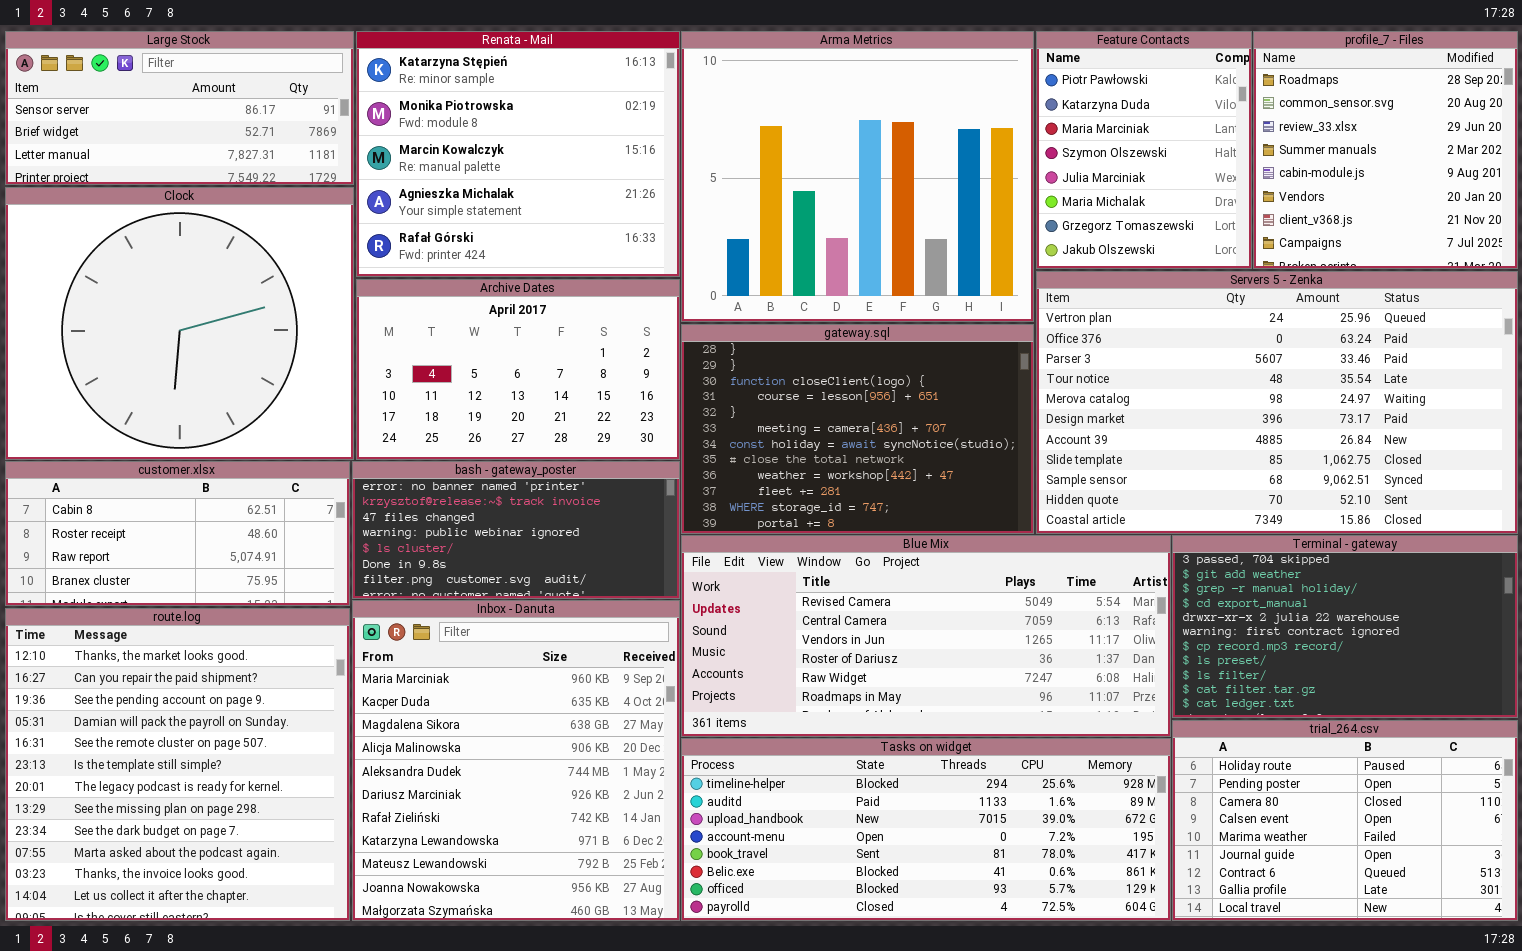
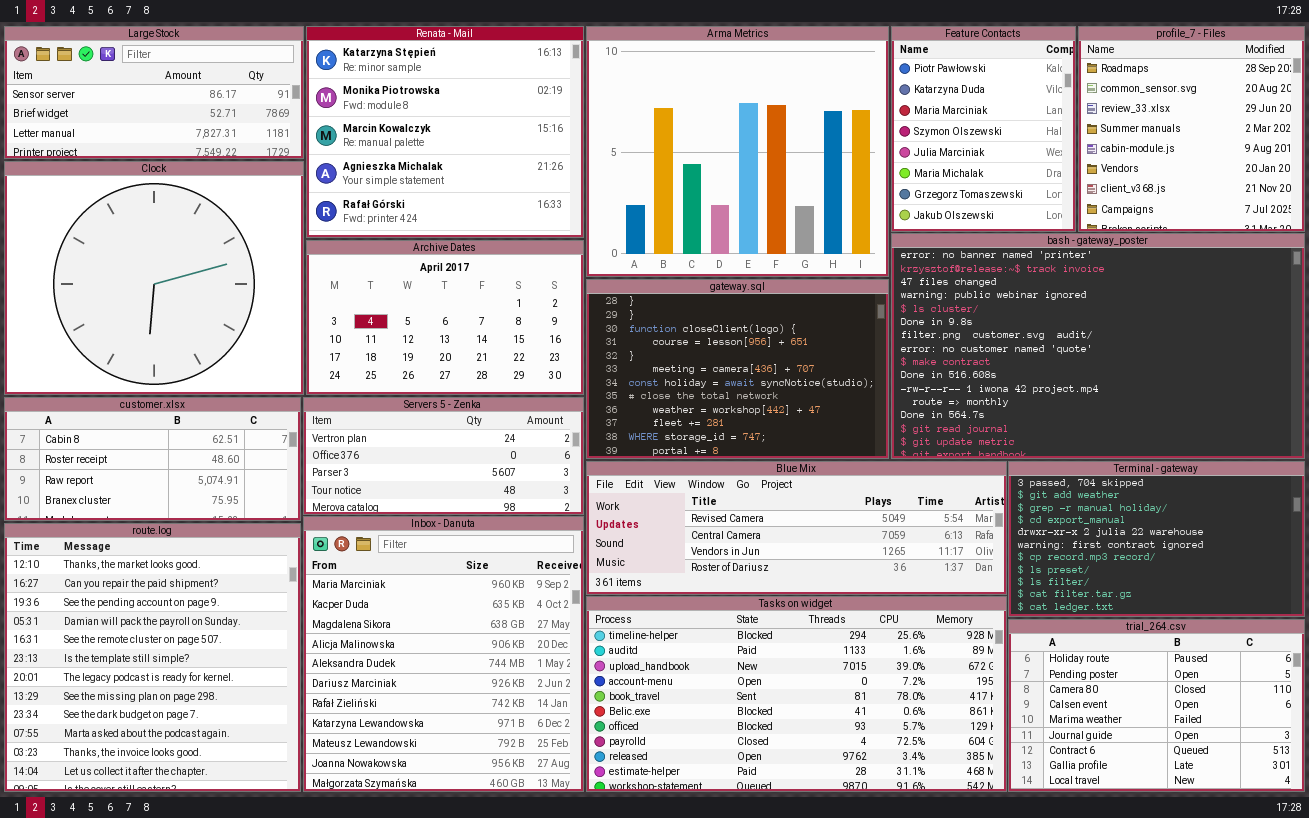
Servers 5 - Zenka: [1036,271,1518,534] -> [303,397,584,515], moved, resized
bash - gateway_poster: [352,461,680,599] -> [891,233,1305,459], moved, resized
Blue Mix: [681,535,1171,737] -> [586,461,1007,595], resized
Tasks on widget: [681,738,1171,921] -> [586,596,1007,792], resized

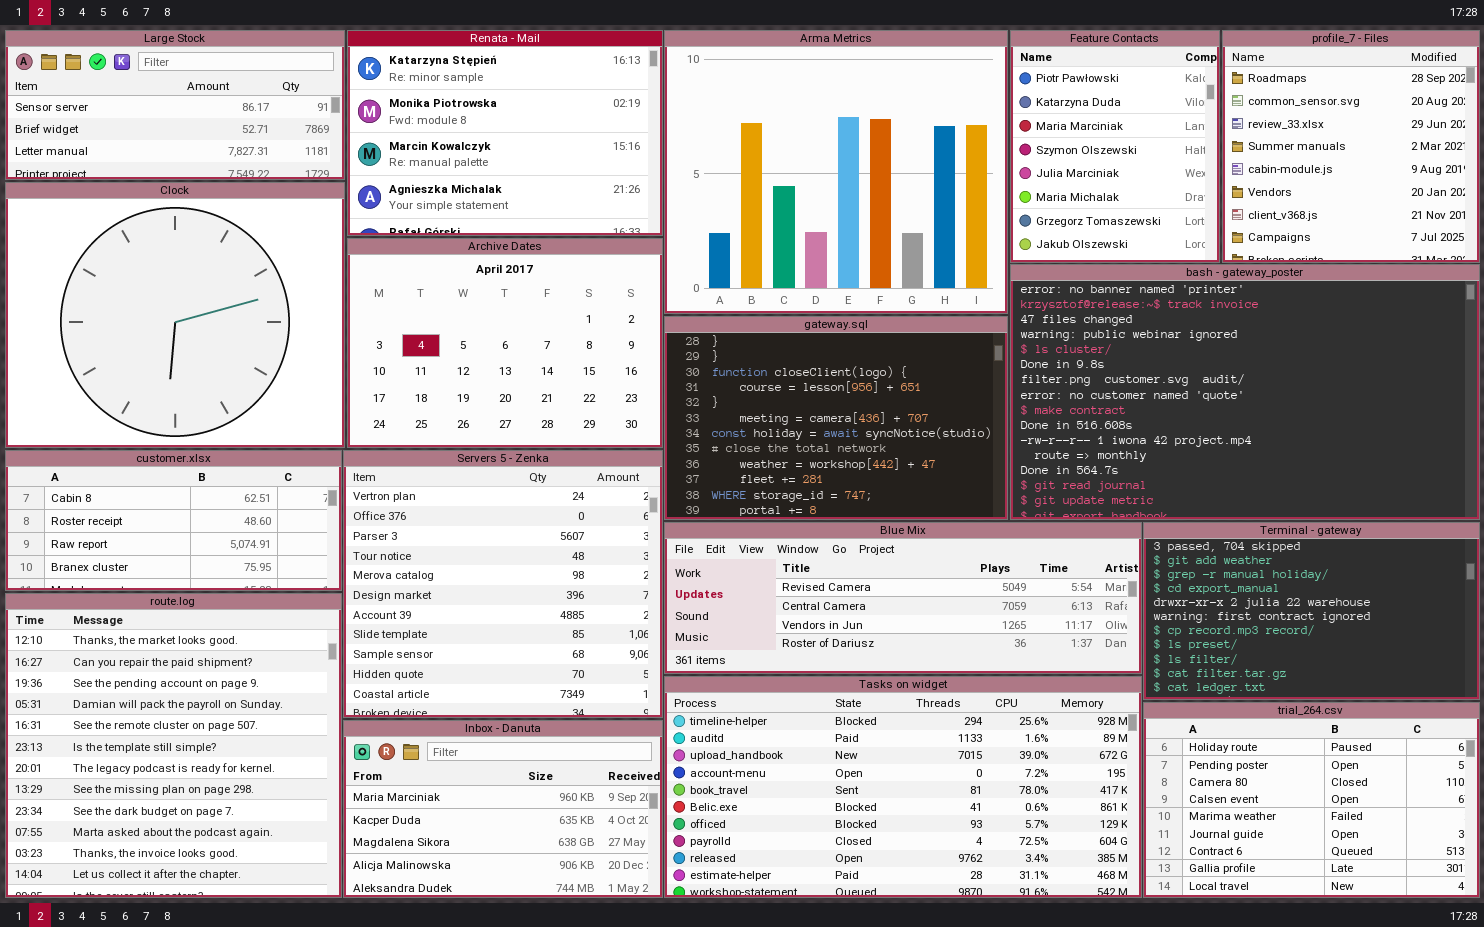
Renata - Mail: [306,26,584,238] -> [347,30,663,236], resized
Archive Dates: [306,240,584,395] -> [347,238,663,448], resized
Servers 5 - Zenka: [303,397,584,515] -> [343,450,663,718], resized
Inbox - Danuta: [303,516,584,792] -> [343,720,663,898], resized

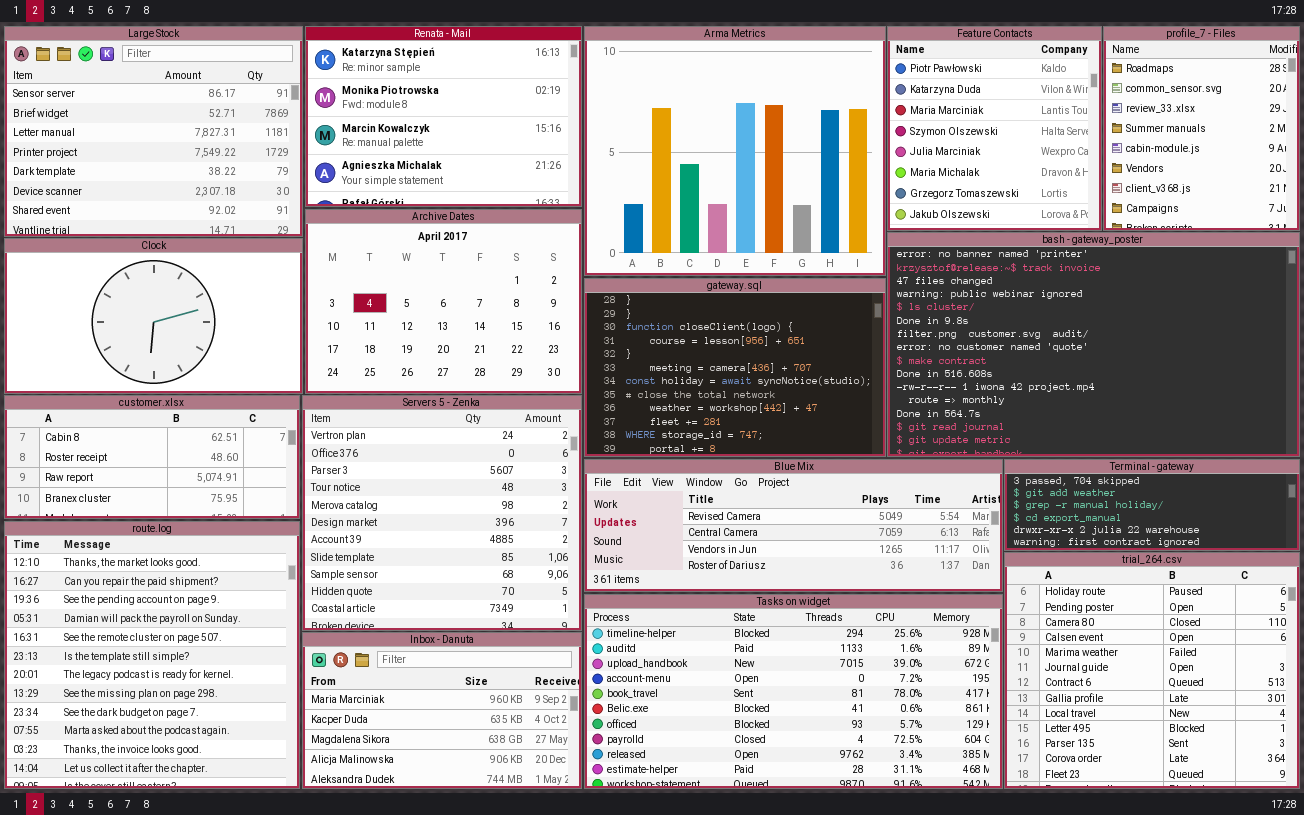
Large Stock: [5,30,345,180] -> [4,26,303,237], resized
Feature Contacts: [1010,30,1220,263] -> [887,26,1102,231], resized
profile_7 - Files: [1222,30,1480,263] -> [1103,26,1300,231], resized
Clock: [5,182,345,448] -> [4,238,303,394], resized
Terminal - gateway: [1143,522,1480,700] -> [1004,459,1300,551], resized
trial_264.csv: [1143,702,1480,898] -> [1004,552,1300,789], resized

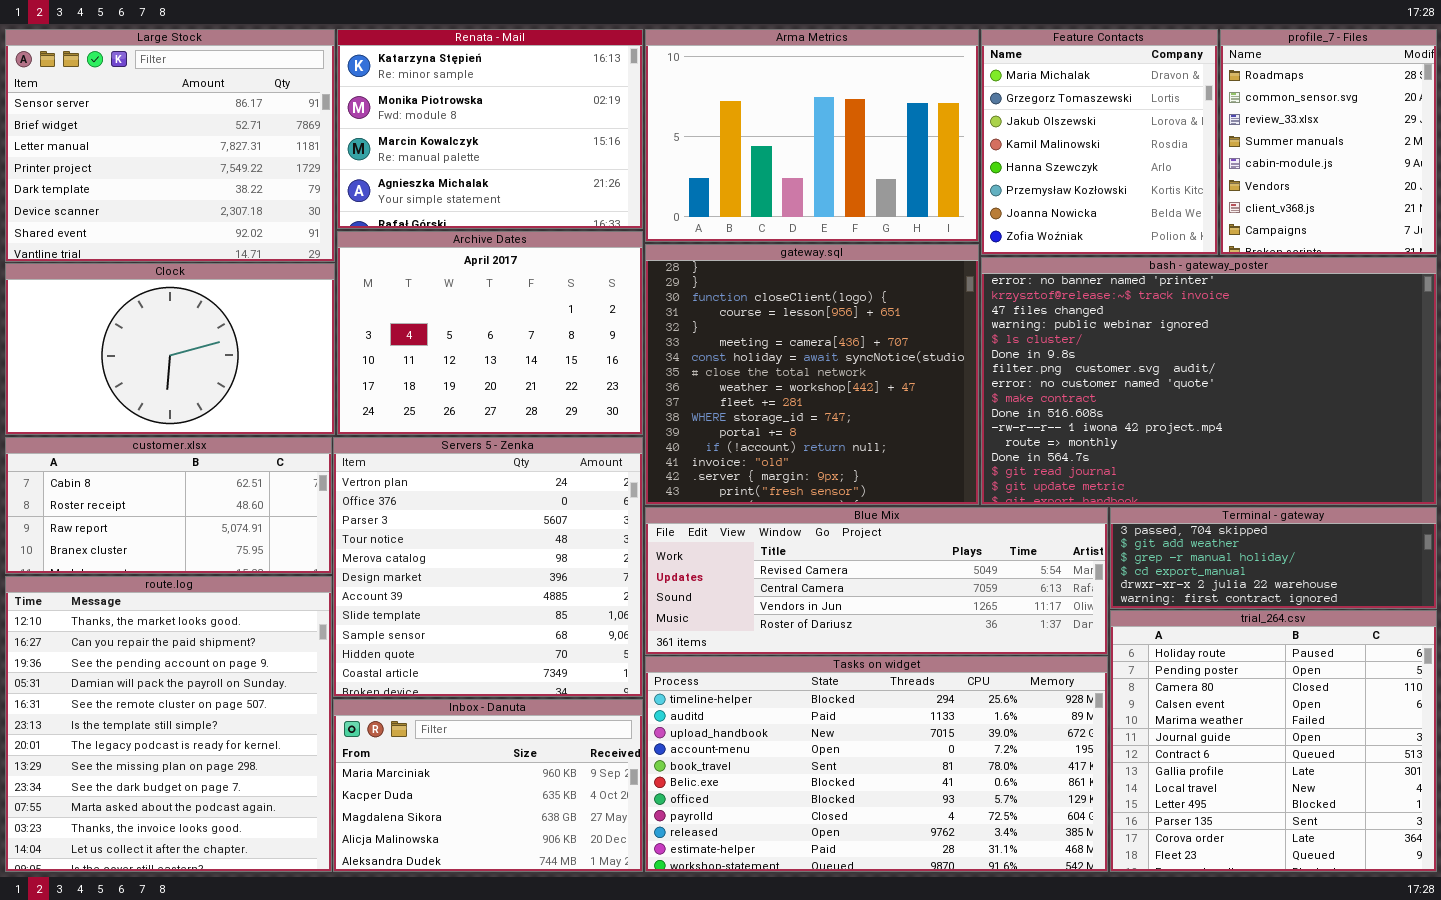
Arma Metrics: [584,26,886,276] -> [645,29,979,242], resized
Feature Contacts: [887,26,1102,231] -> [981,29,1218,255], scrolled down 5 rows
gateway.sql: [584,278,886,457] -> [645,244,979,505], resized

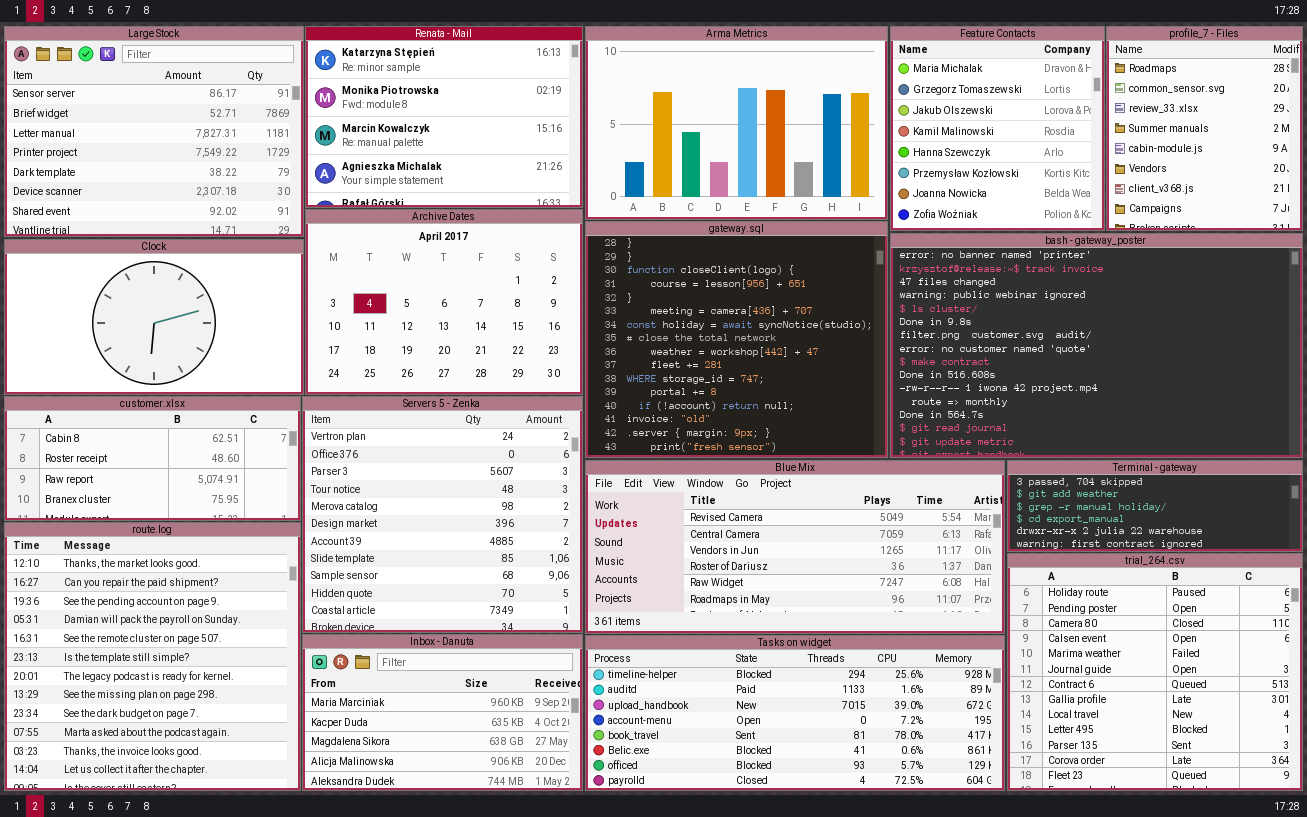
Blue Mix: [645,507,1108,655] -> [585,460,1005,634], resized
Tasks on widget: [645,656,1108,872] -> [585,635,1005,791], resized

